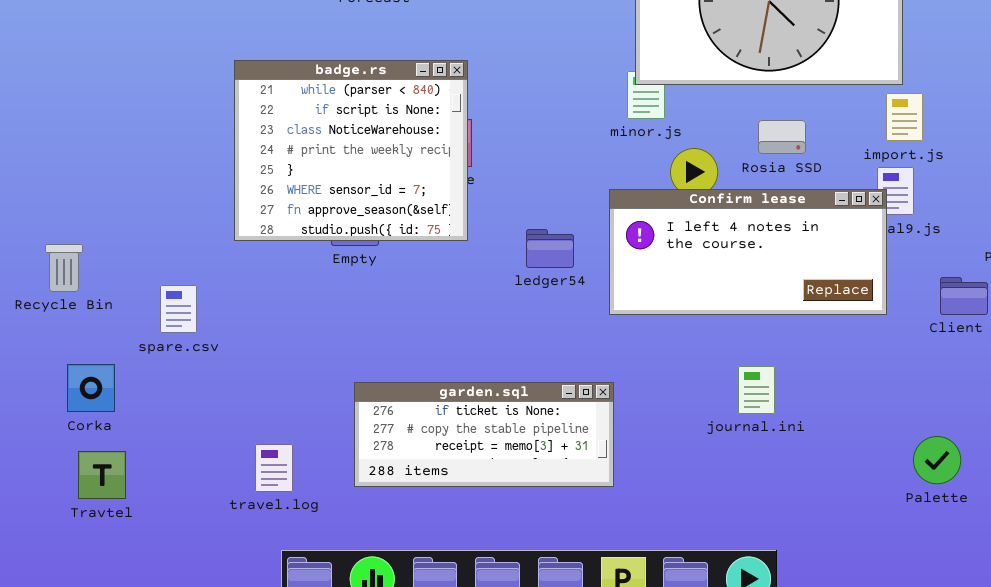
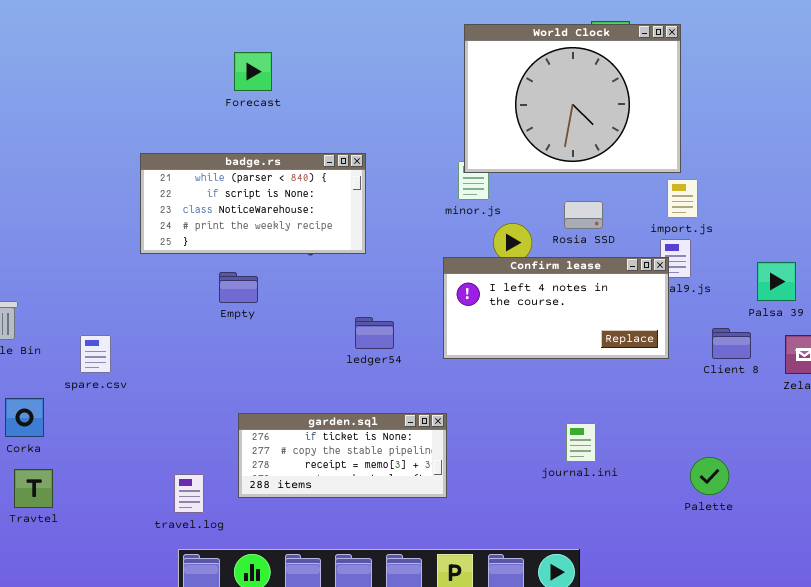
badge.rs: [234,60,468,241] -> [140,153,366,254], resized
ledger54: [526,229,574,268] -> [355,317,394,349], moved
journal.ini: [738,366,775,414] -> [566,423,596,462], moved
travel.log: [255,444,293,492] -> [174,474,204,513], moved

